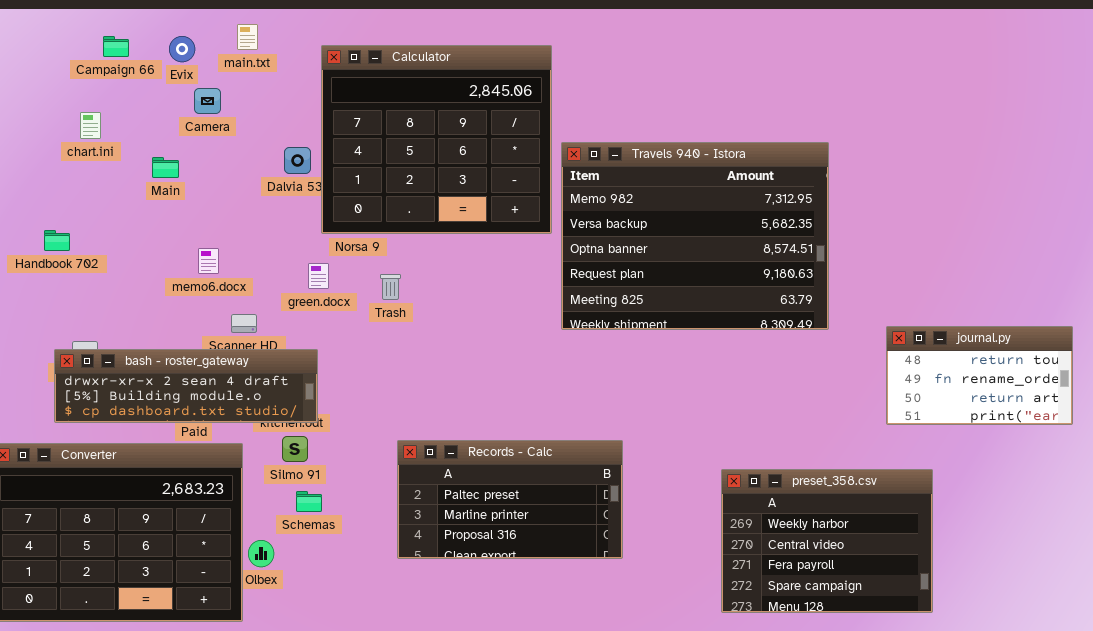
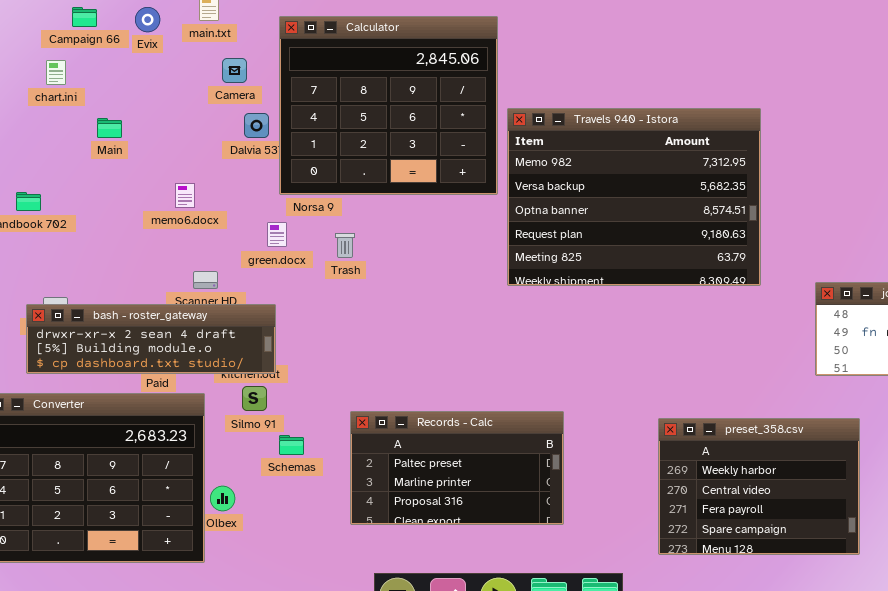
Camera: [194,88,221,114] -> [222,58,247,83], moved
chart.ini: [80,112,101,139] -> [46,60,66,85], moved
Main: [152,157,179,178] -> [97,118,122,138], moved
memo6.docx: [198,248,219,274] -> [175,183,195,208], moved
Records - Calc: [397,440,623,559] -> [350,411,564,525], moved
Schemas: [296,491,322,512] -> [279,435,304,455], moved

